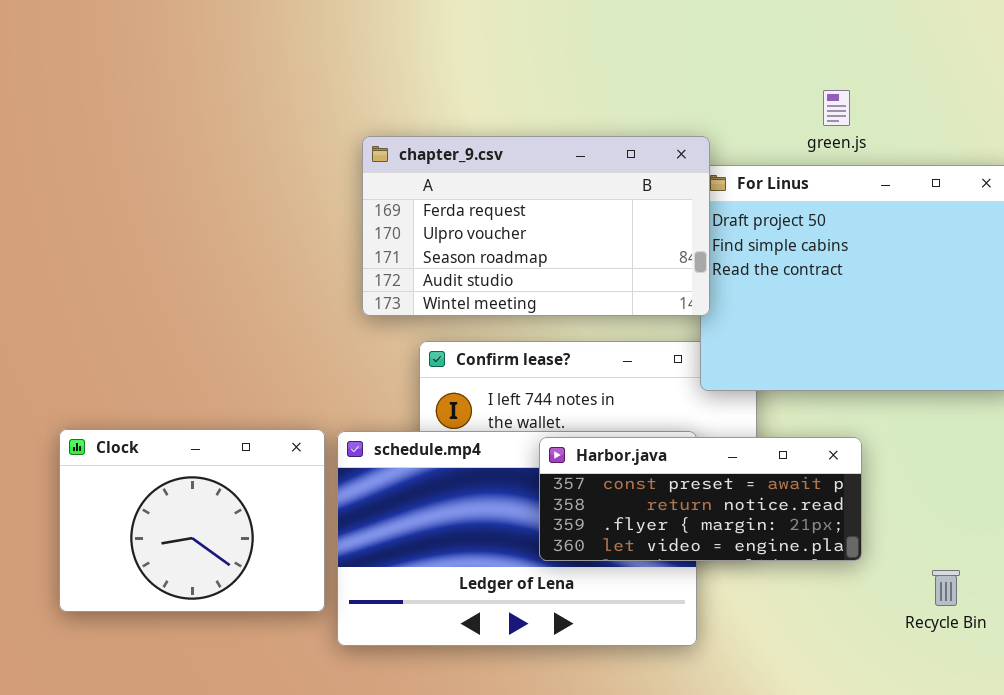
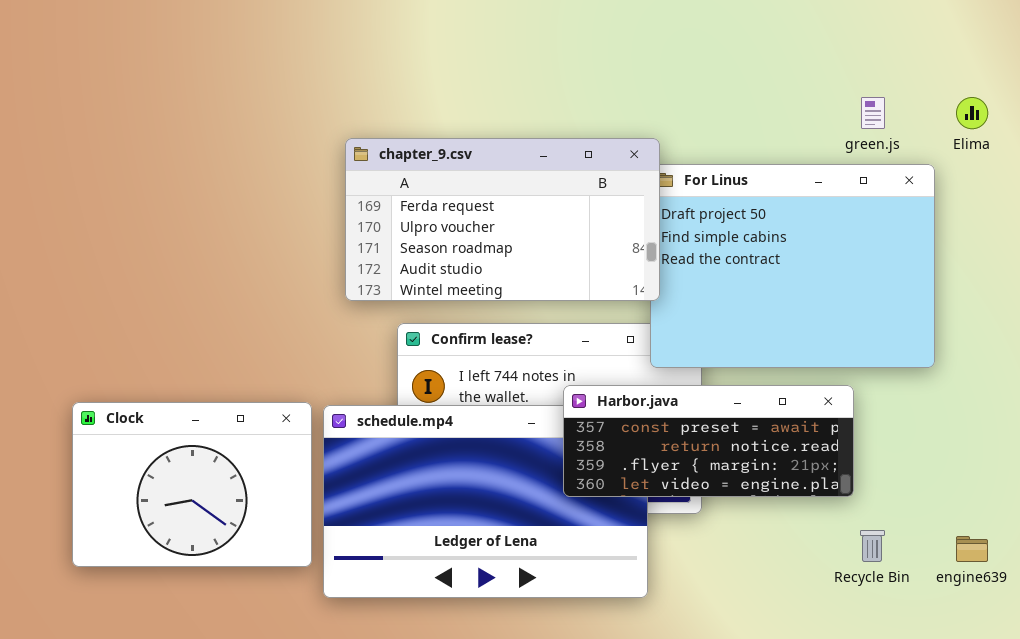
green.js: [823,90,850,126] -> [861,97,885,129], moved
Harbor.java: [539,437,862,561] -> [563,385,854,497], moved

